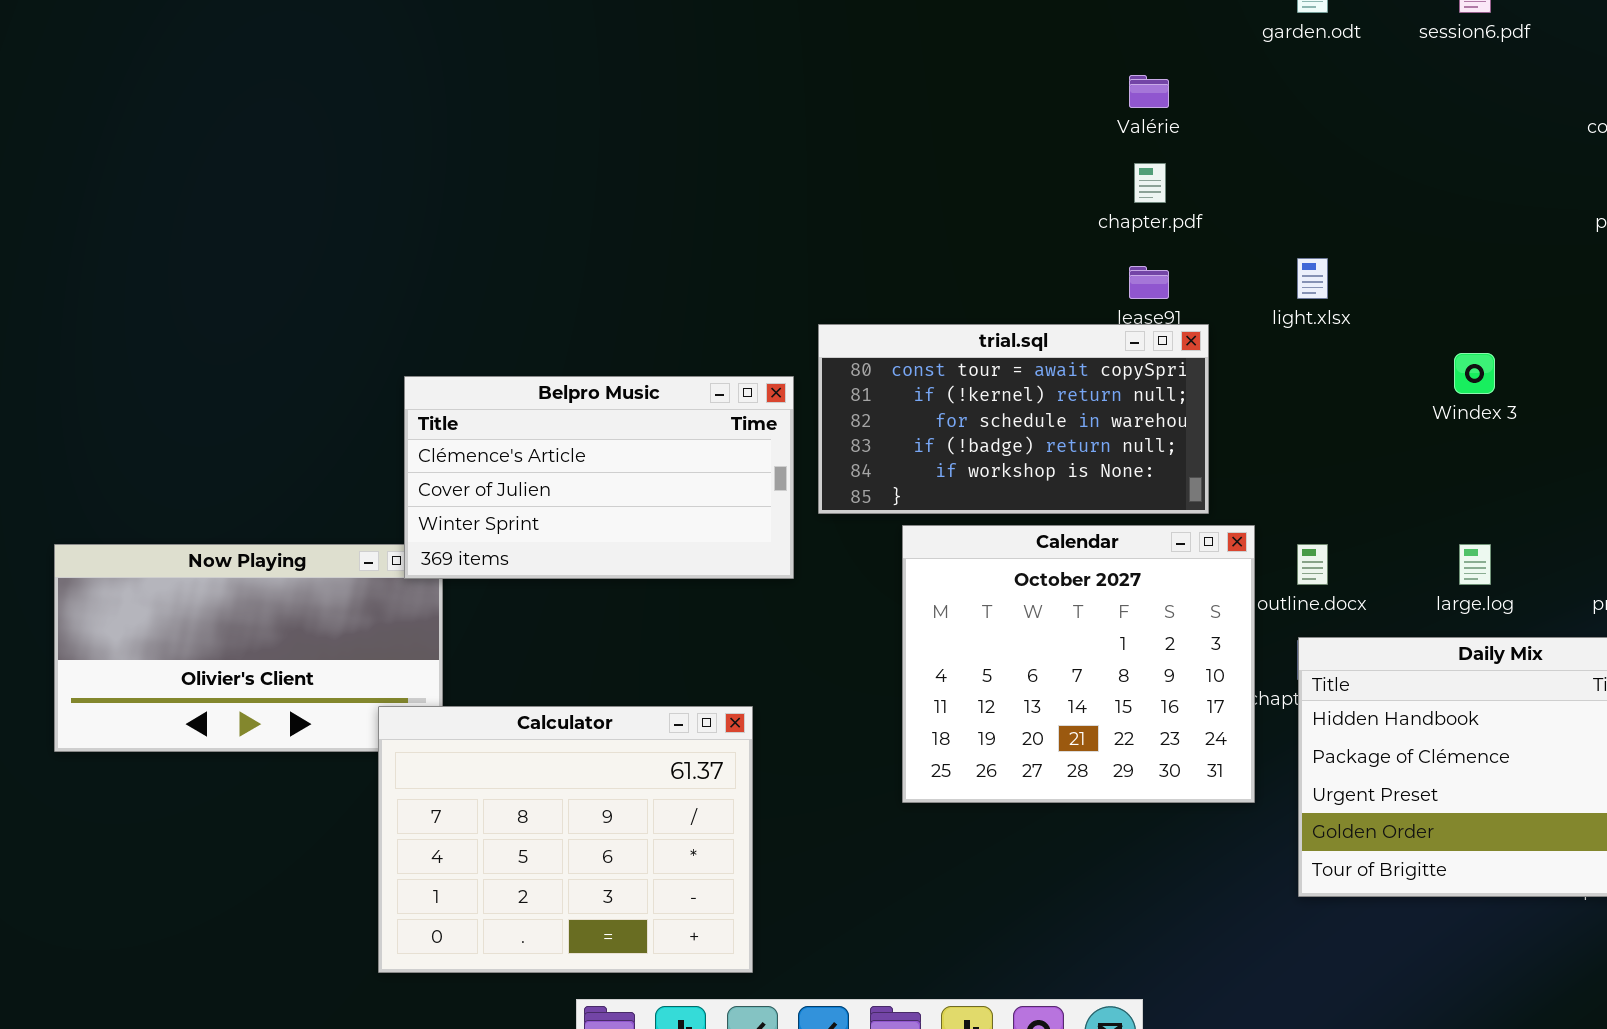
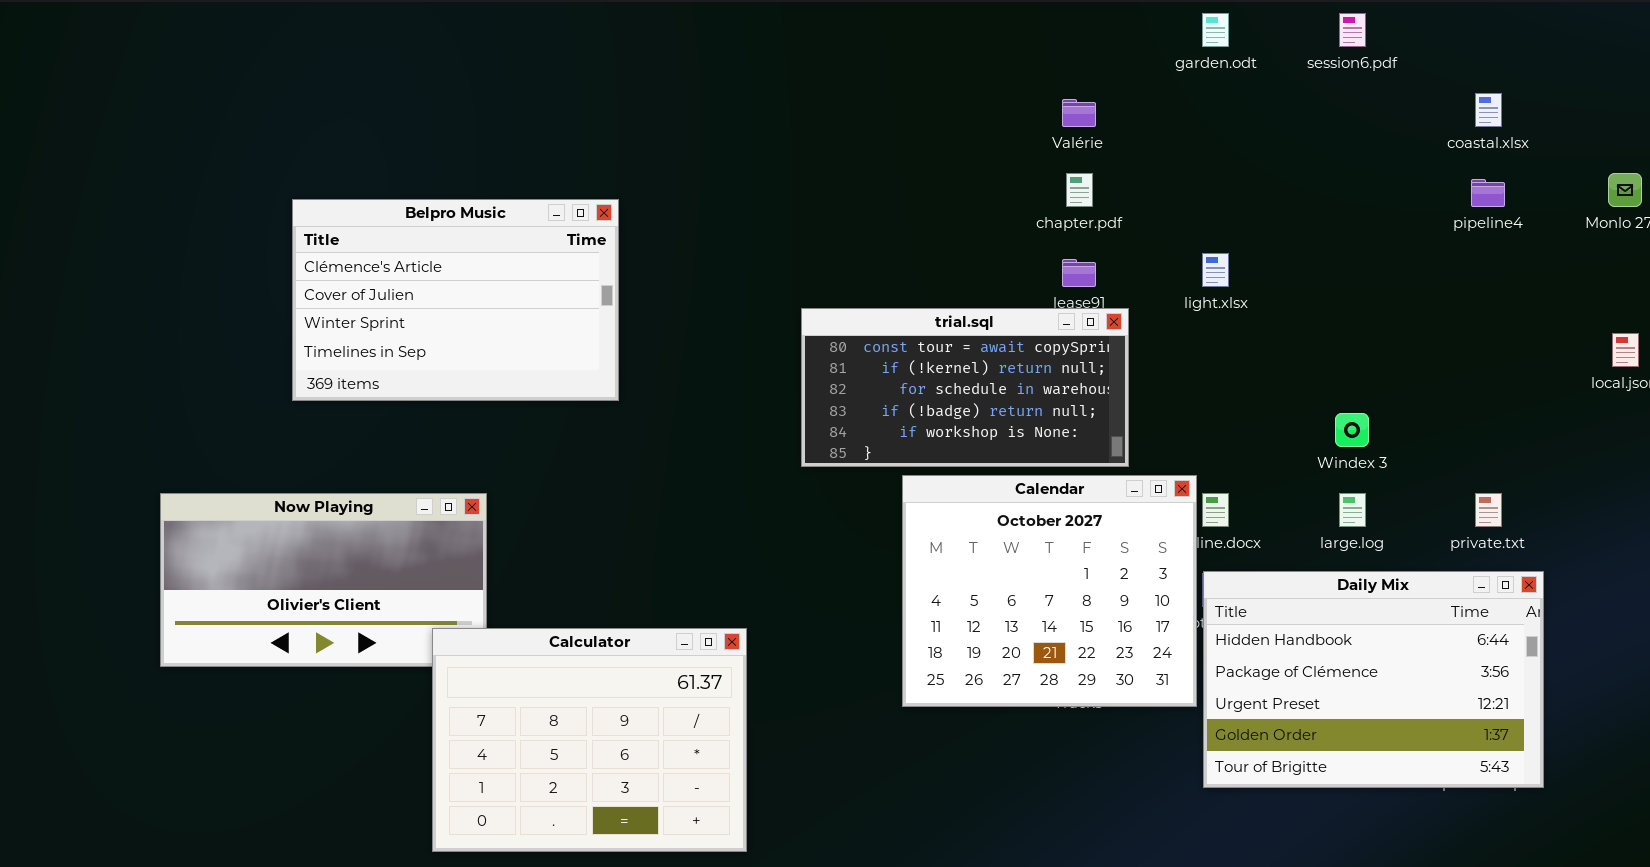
Windex 3: [1454,353,1495,394] -> [1335,413,1369,447], moved
Belpro Music: [404,376,794,579] -> [292,199,619,401], moved, resized
Calendar: [902,525,1255,803] -> [902,475,1197,707], moved

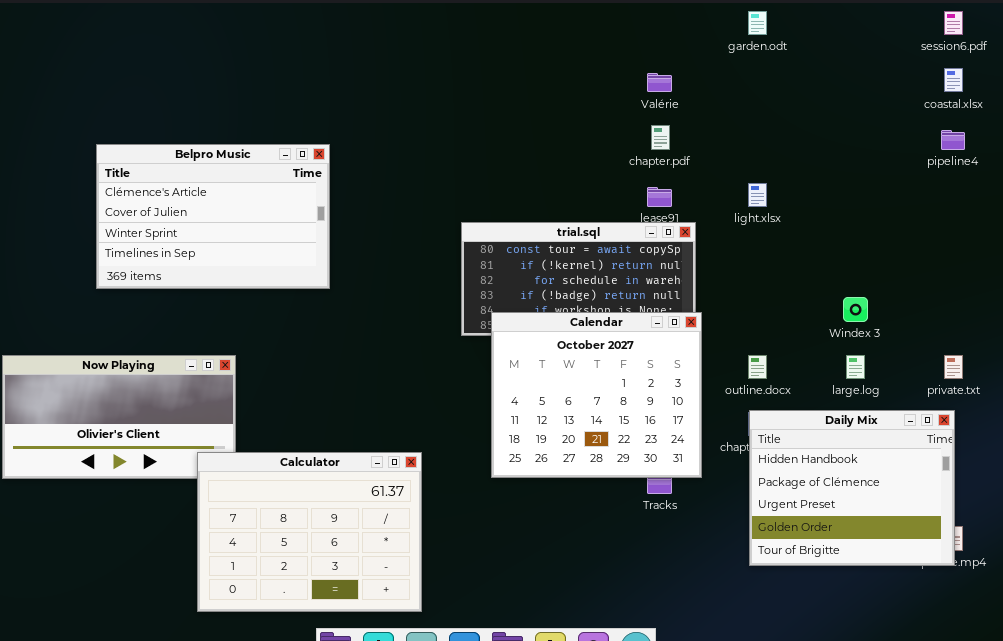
session6.pdf: [1339,13,1366,47] -> [944,11,963,35], moved
Calendar: [902,475,1197,707] -> [491,312,702,478], moved
Daily Mix: [1203,571,1544,788] -> [749,410,955,566], resized

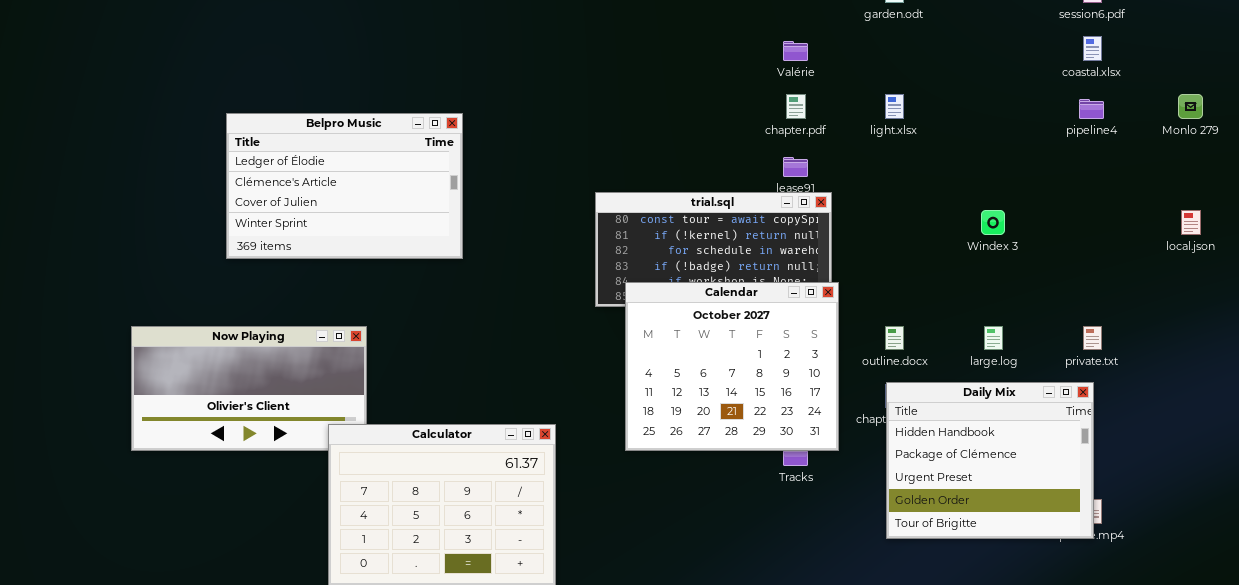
Belpro Music: [96,144,330,289] -> [226,113,463,259], scrolled up 1 row
light.xlsx: [748,183,767,207] -> [885,94,904,119], moved
Windex 3: [843,297,868,322] -> [981,210,1005,235], moved

